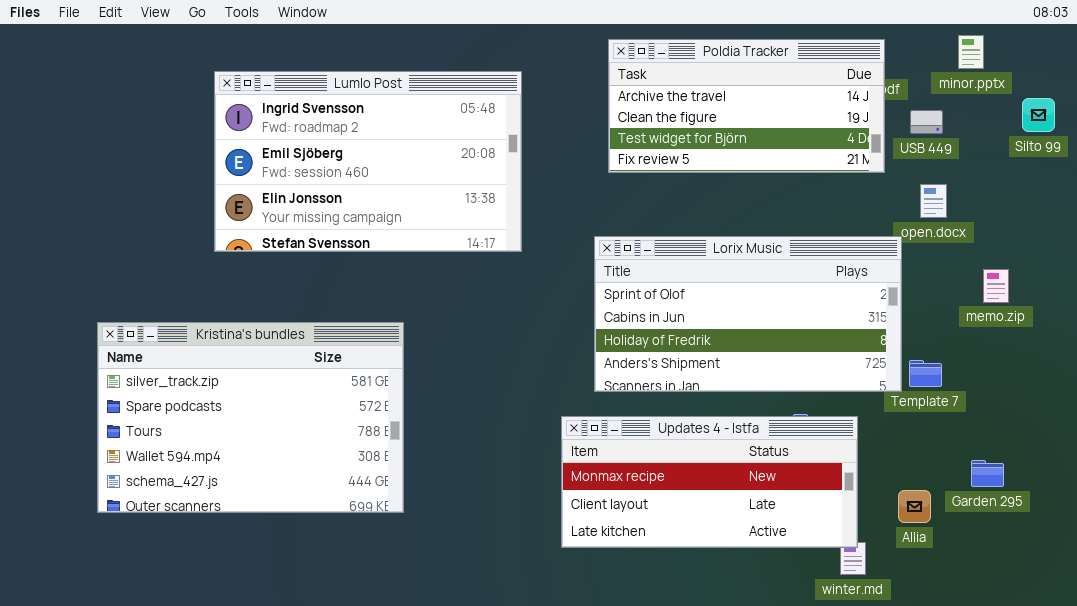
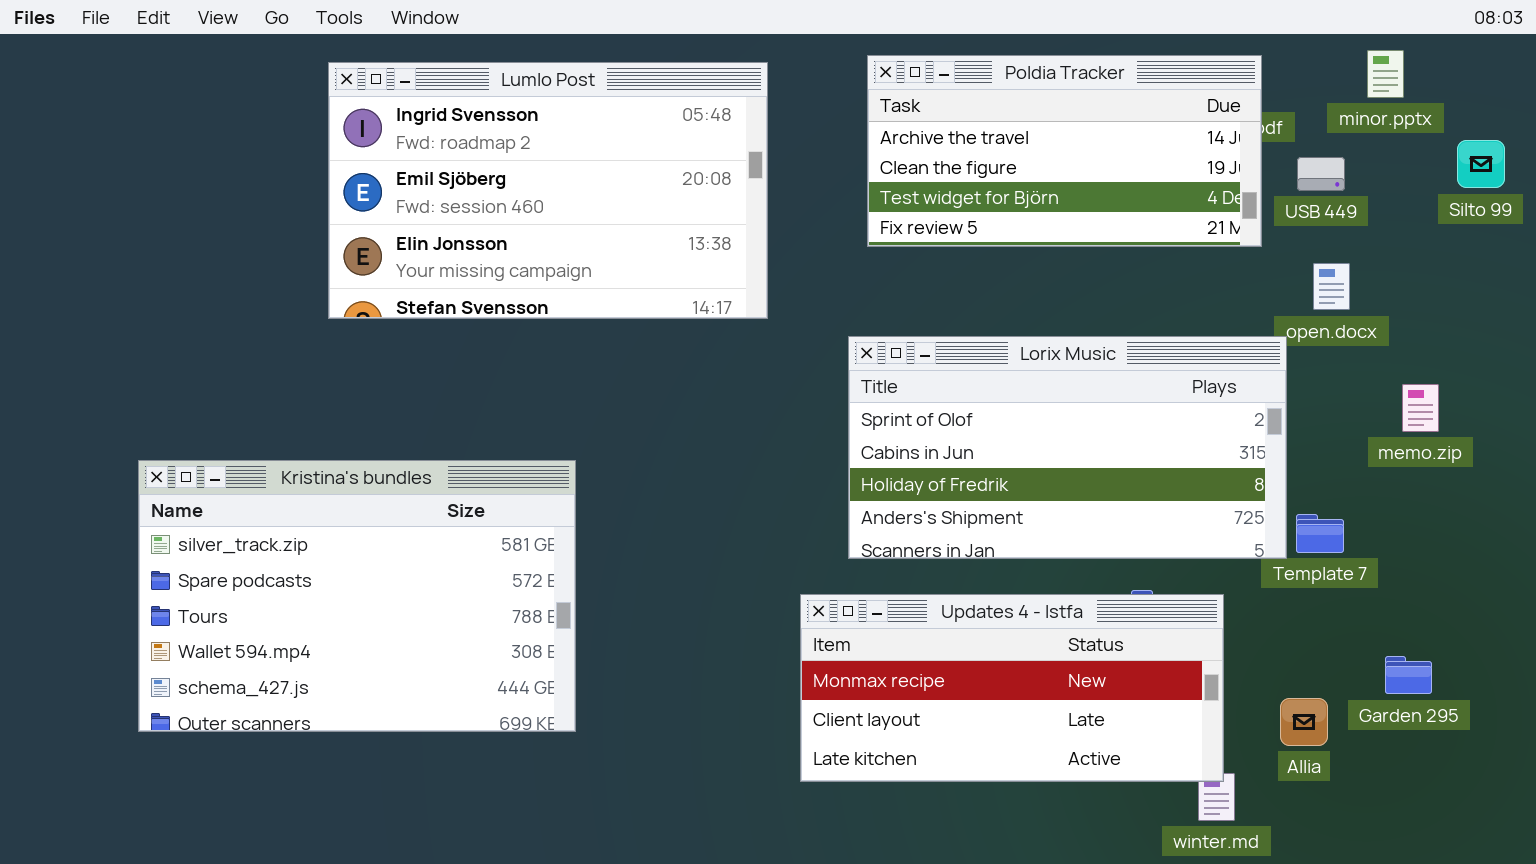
Lumlo Post: [214,71,522,252] -> [328,62,768,319], moved

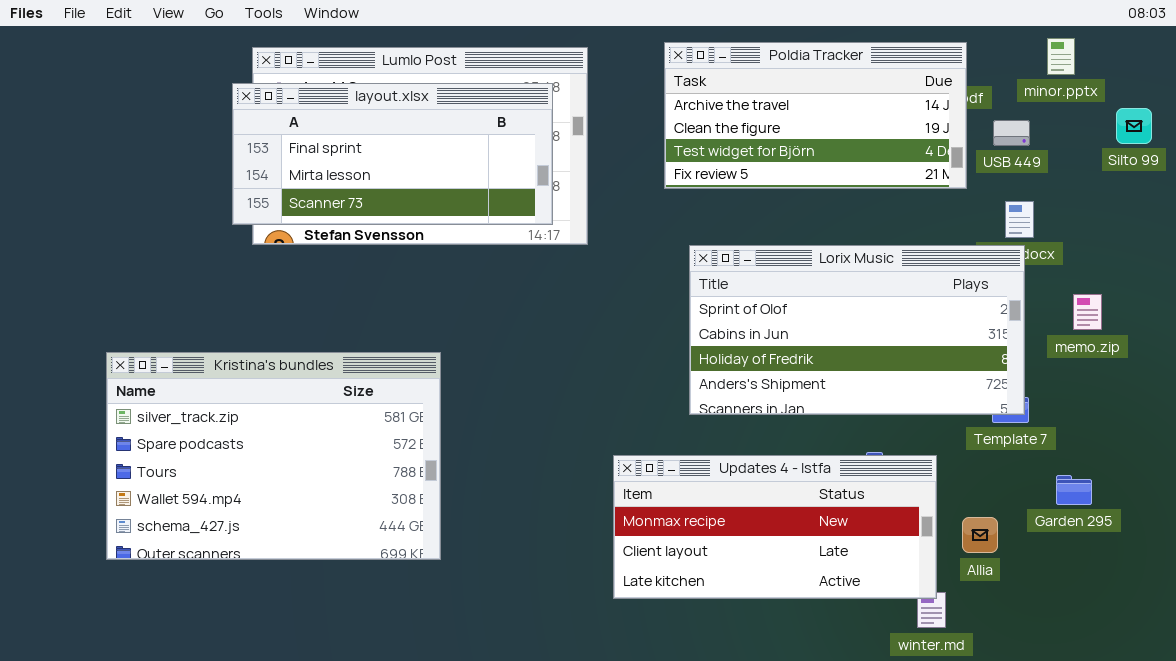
layout.xlsx: none -> [232,83,553,225], opened
Lorix Music: [848,336,1287,559] -> [689,245,1025,415], moved
Garden 295: [1385,656,1432,694] -> [1056,475,1092,505], moved
Allia: [1280,698,1328,746] -> [962,517,998,553], moved

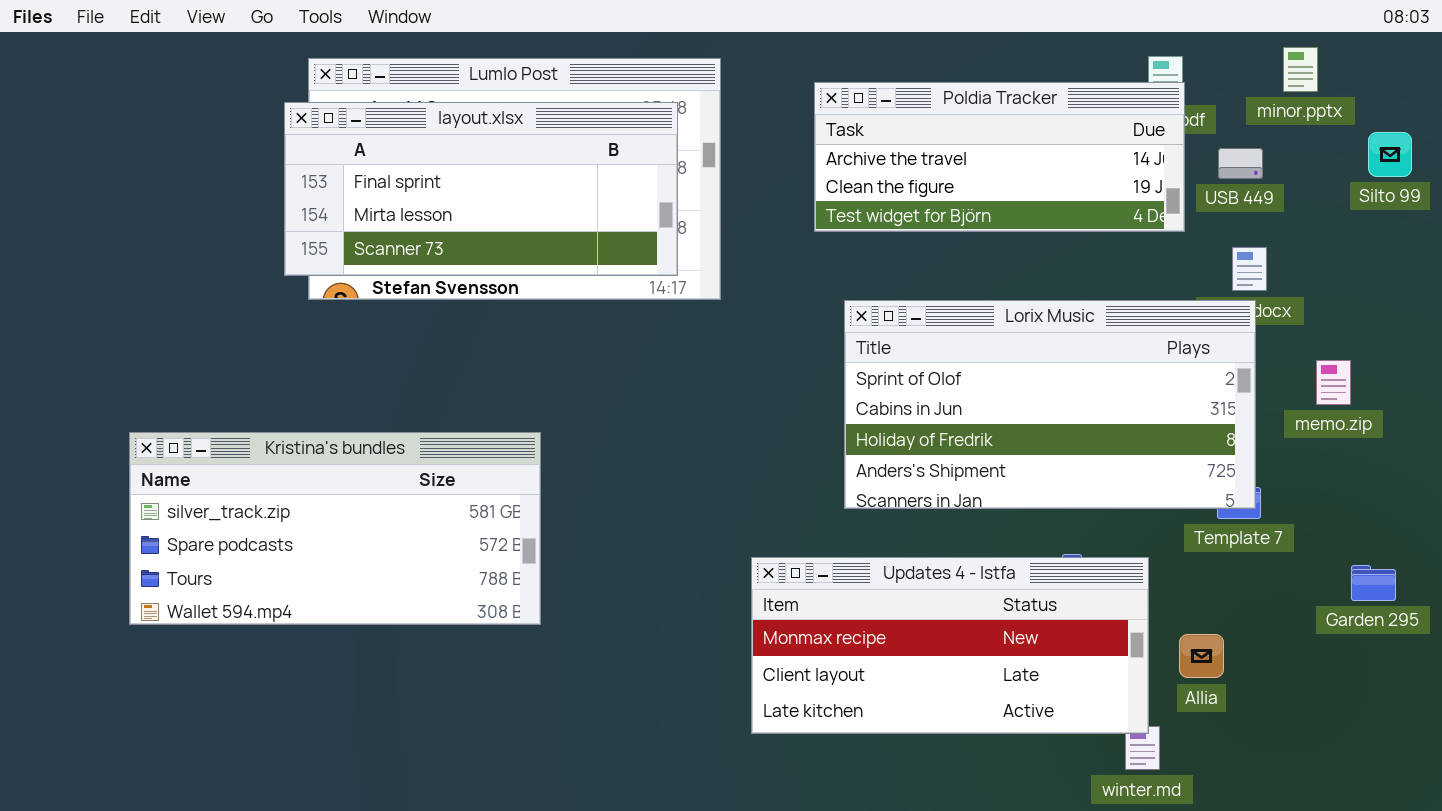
Poldia Tracker: [664,42,967,189] -> [814,82,1185,232], resized
Kristina's bundles: [106,352,441,560] -> [129,432,541,625], resized
Garden 295: [1056,475,1092,505] -> [1351,565,1396,601], moved

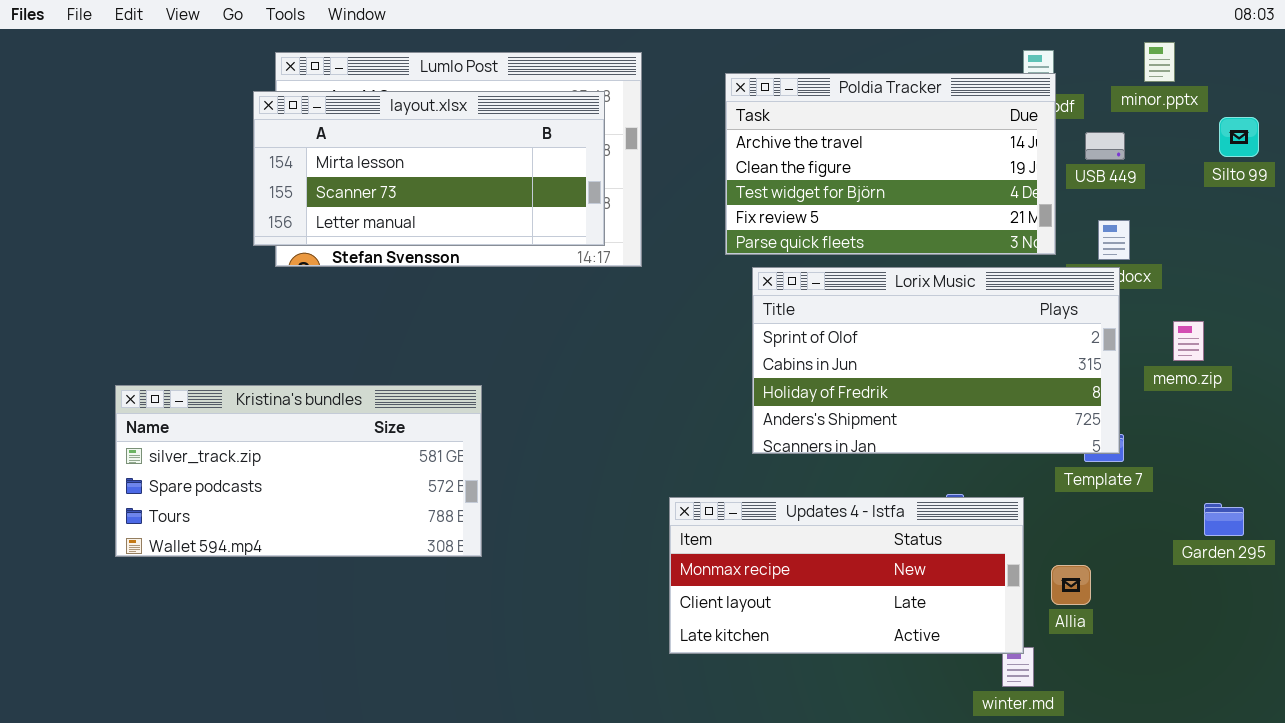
Poldia Tracker: [814,82,1185,232] -> [725,73,1056,255], resized
layout.xlsx: [284,102,678,276] -> [253,91,605,246], scrolled down 1 row

